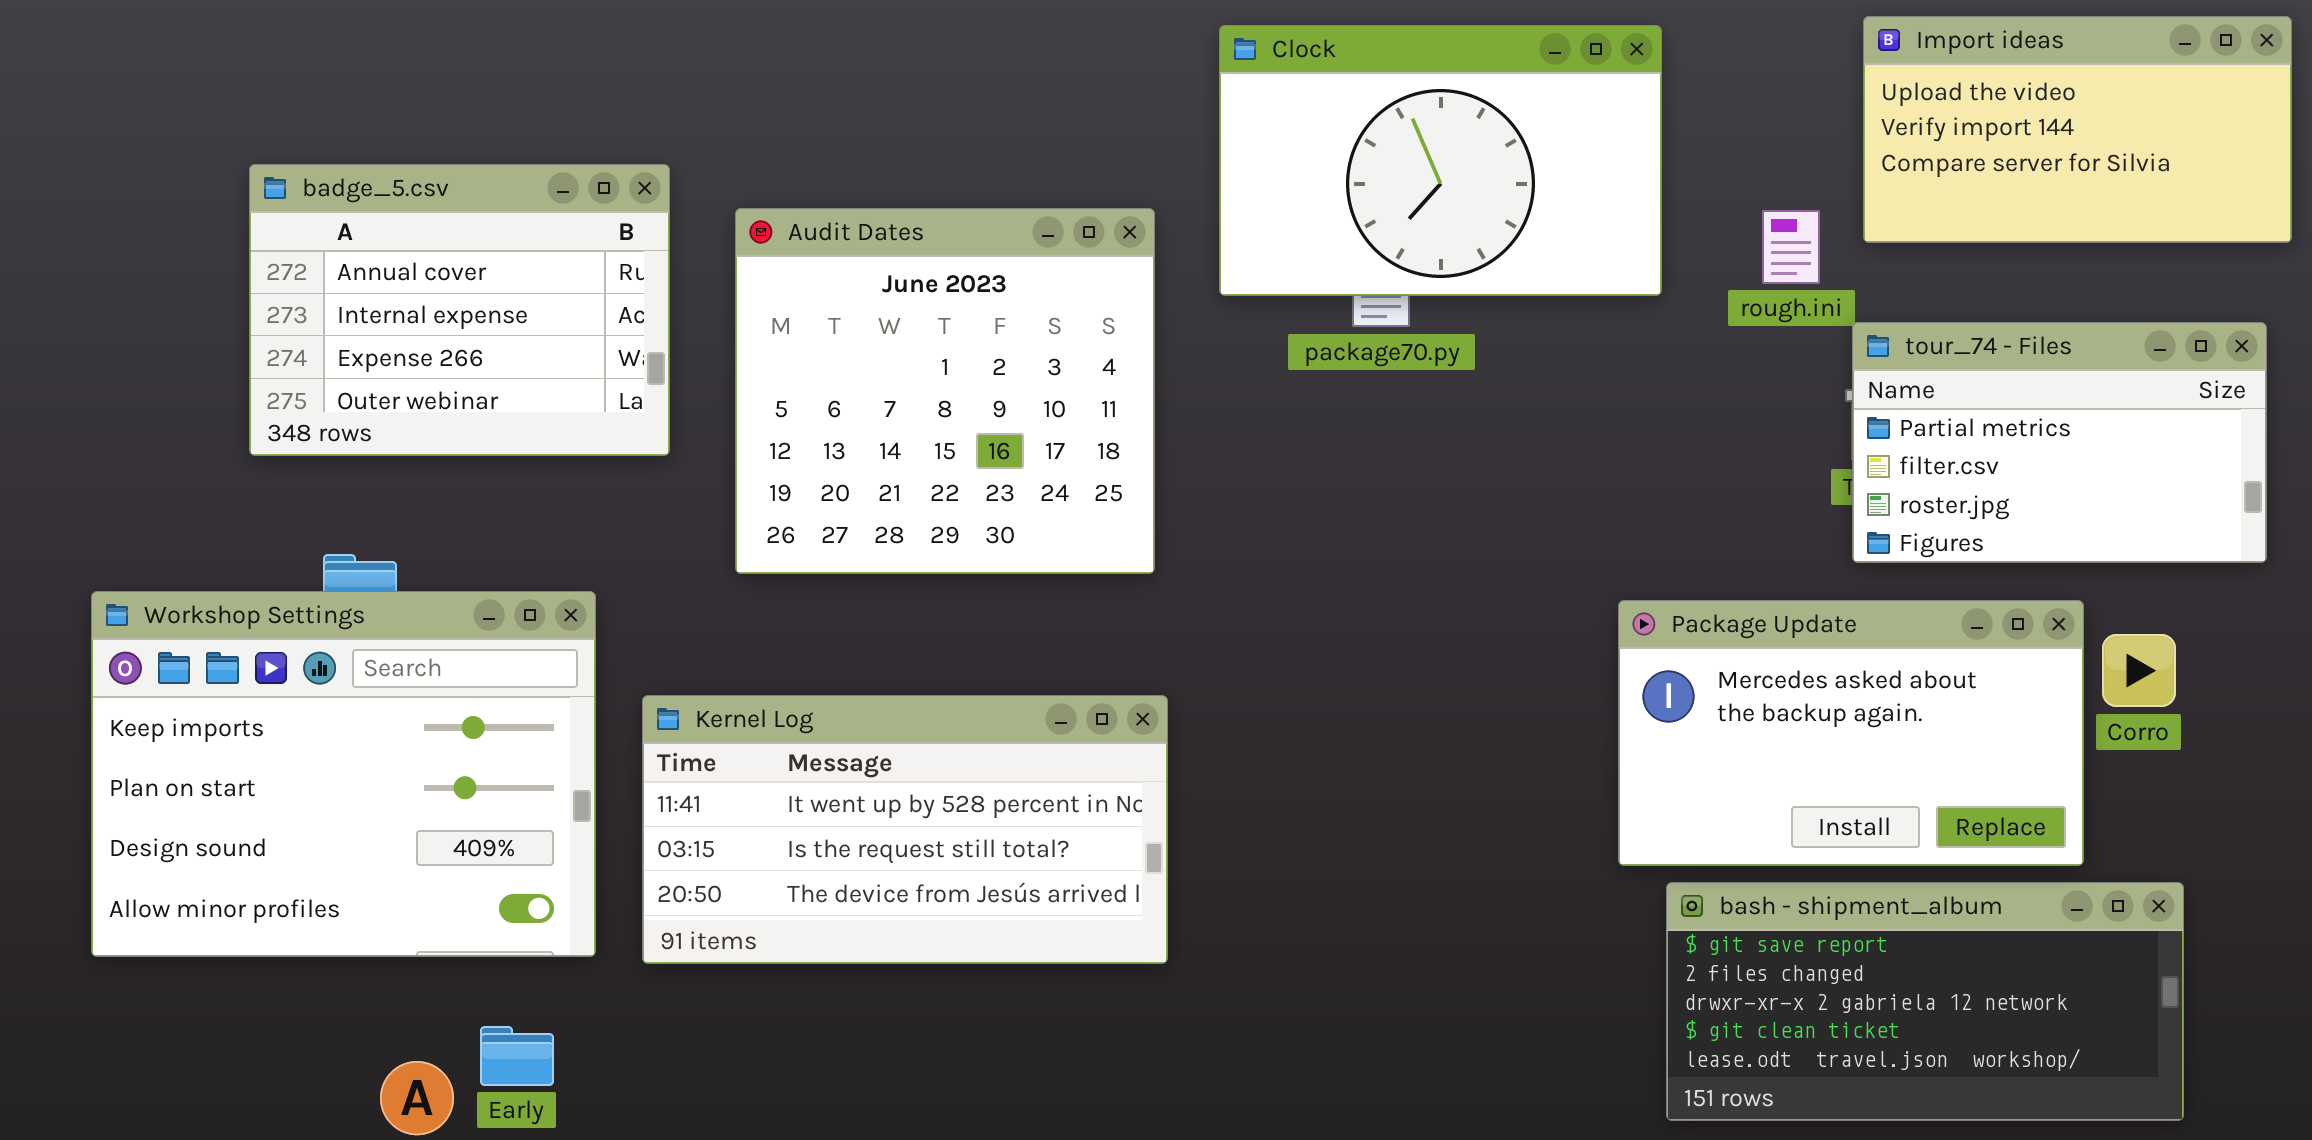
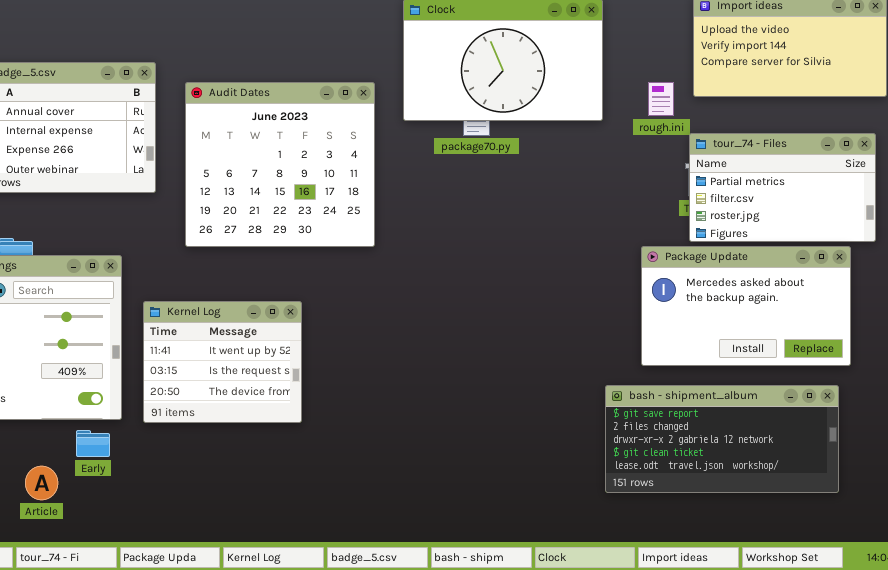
Package Update: [1618,600,2084,866] -> [641,246,851,366], moved
Kernel Log: [642,695,1168,964] -> [143,301,302,423], resized
Early: [480,1026,554,1086] -> [76,430,110,457], moved

